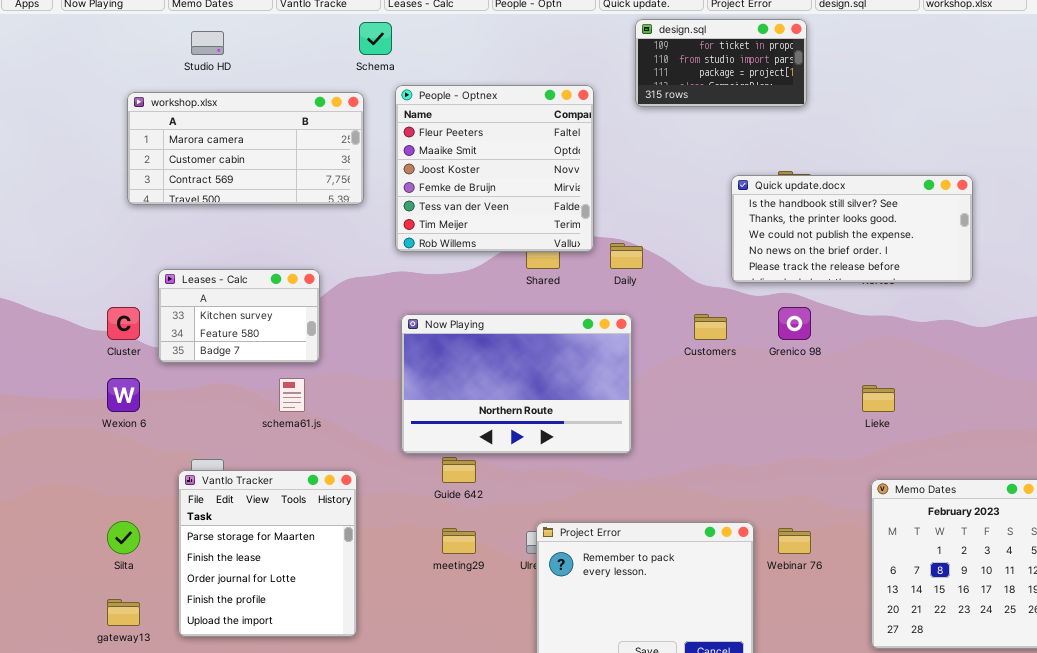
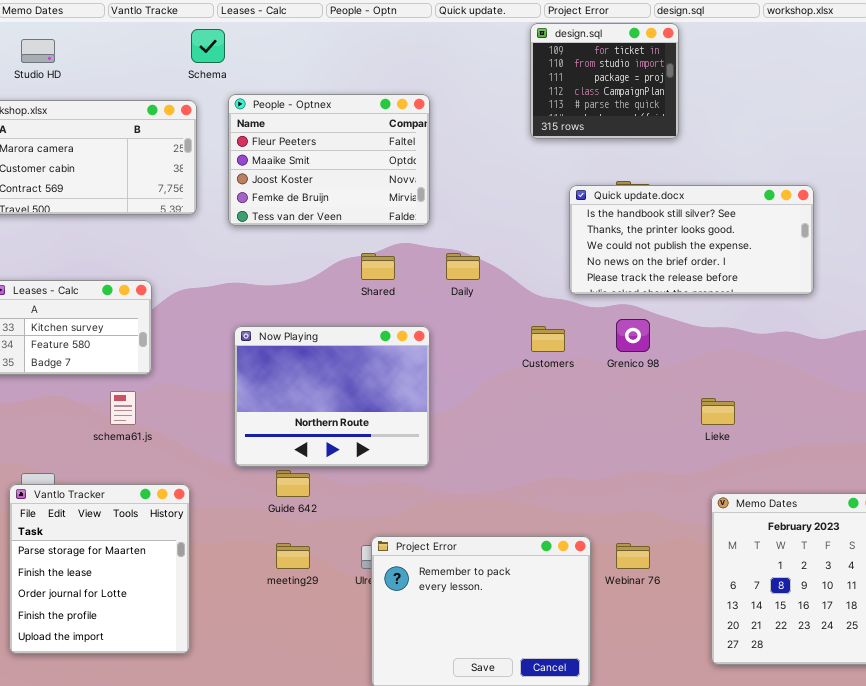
design.sql: [635,19,807,107] -> [530,23,679,139], moved, resized
People - Optnex: [395,85,594,252] -> [228,94,430,226], resized
Now Playing: [401,314,632,454] -> [234,326,430,467], resized

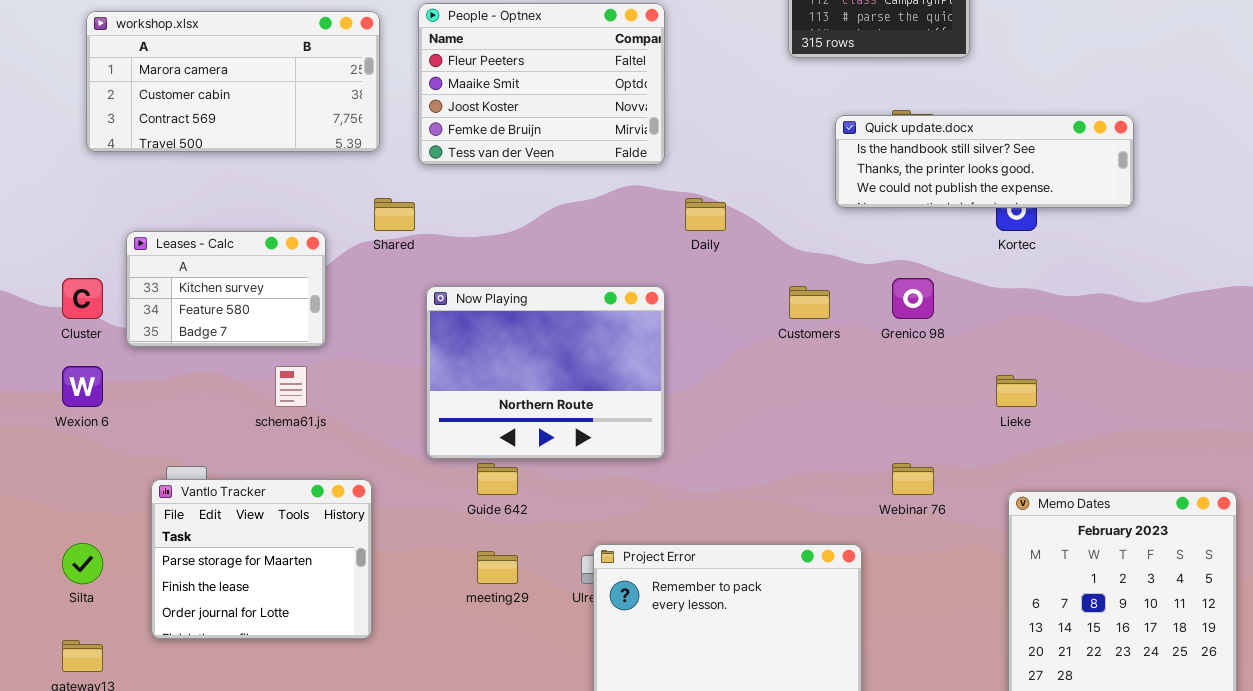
Quick update.docx: [569,185,814,295] -> [835,115,1134,208], resized
Shared: [361,253,395,280] -> [374,198,415,231], moved
Vantlo Tracker: [9,484,190,654] -> [151,479,372,639], resized
Webinar 76: [616,543,650,569] -> [892,463,934,495], moved

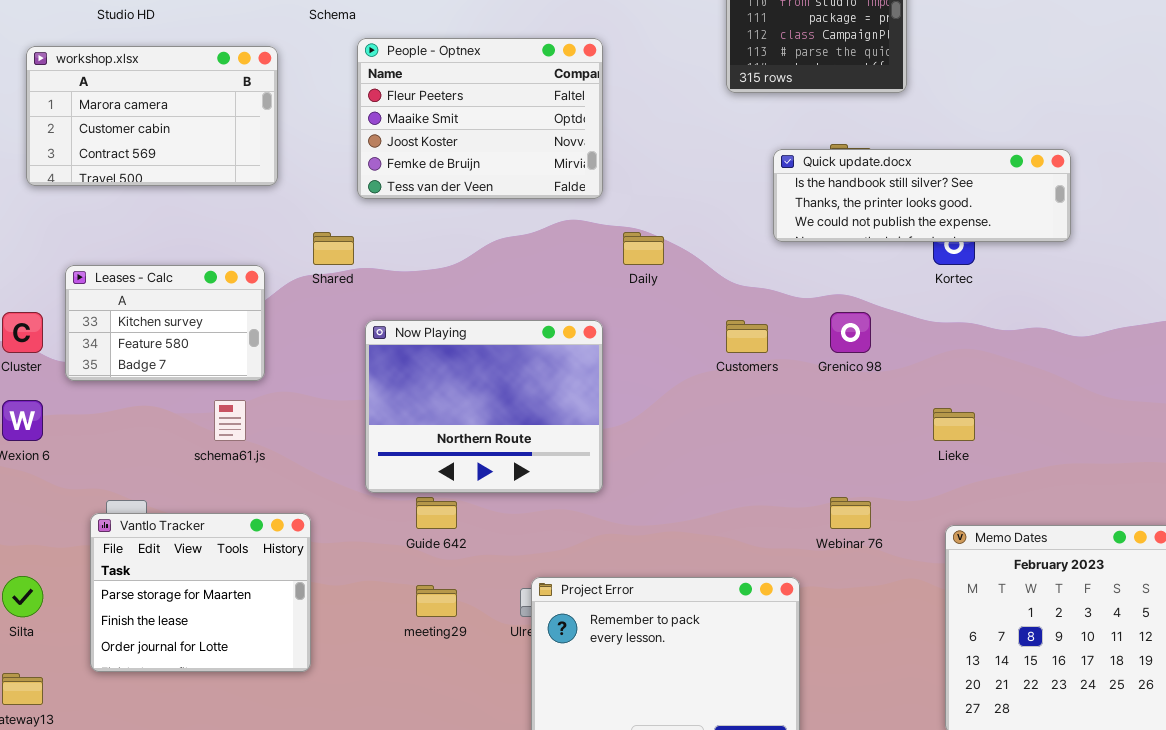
workshop.xlsx: [86,11,380,152] -> [26,46,278,186], resized

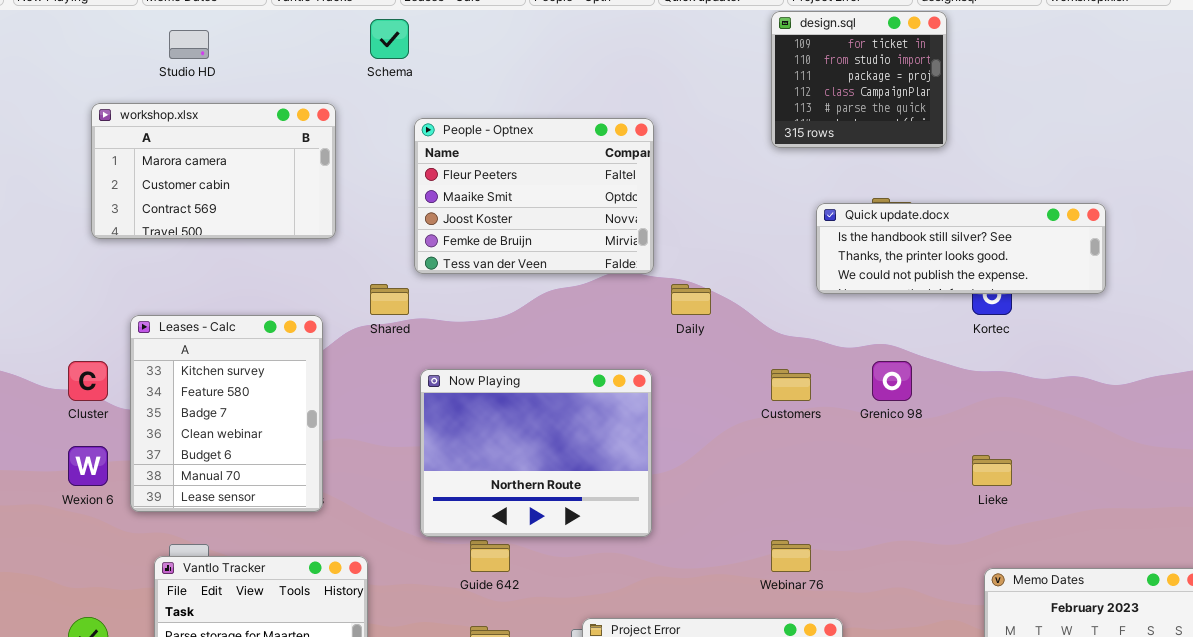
People - Optnex: [357,38,603,199] -> [414,118,654,274], moved
Leases - Calc: [65,265,265,381] -> [130,315,323,512], resized
Webinar 76: [830,497,871,529] -> [771,540,811,572], moved

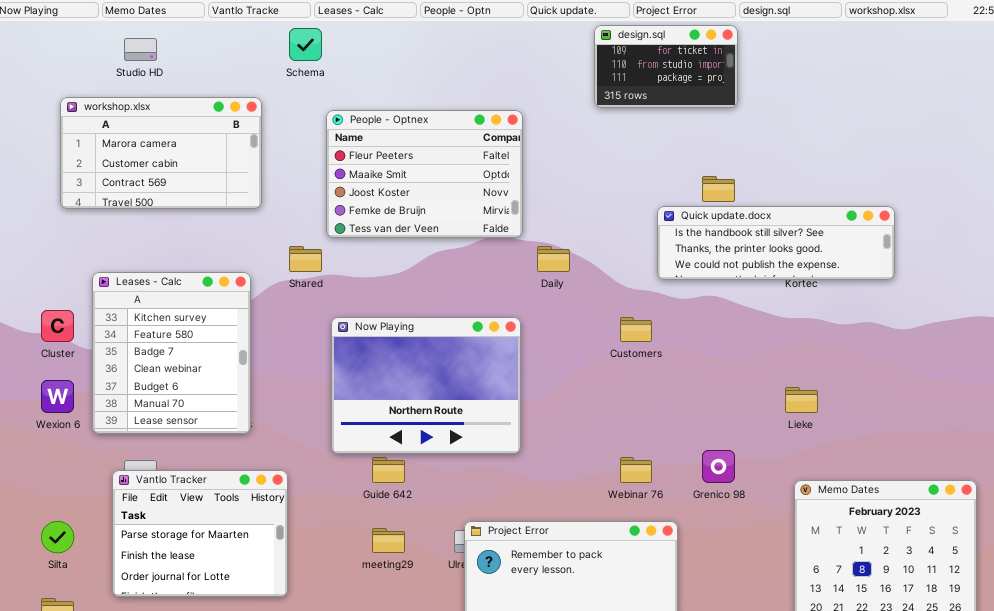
design.sql: [771,11,947,148] -> [594,25,738,108], moved, resized
Quick update.docx: [816,203,1106,294] -> [657,206,895,280], moved
Grenico 98: [872,361,912,401] -> [702,450,735,483], moved

